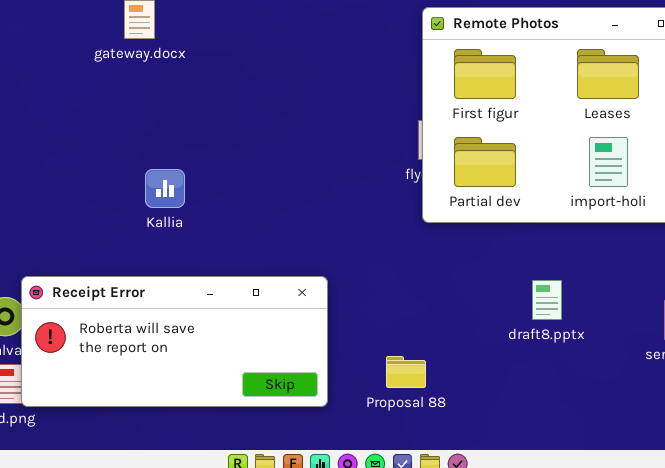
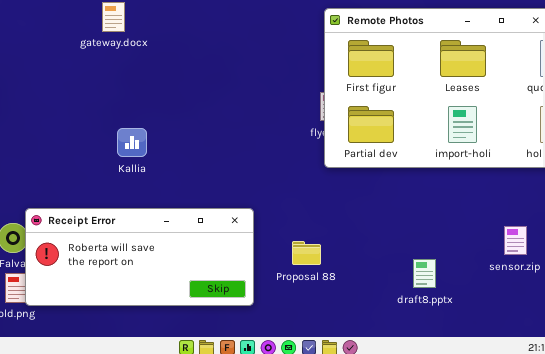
draft8.pptx: [532,280,562,320] -> [413,259,436,288], moved
Proposal 88: [386,356,426,388] -> [292,241,321,265], moved

